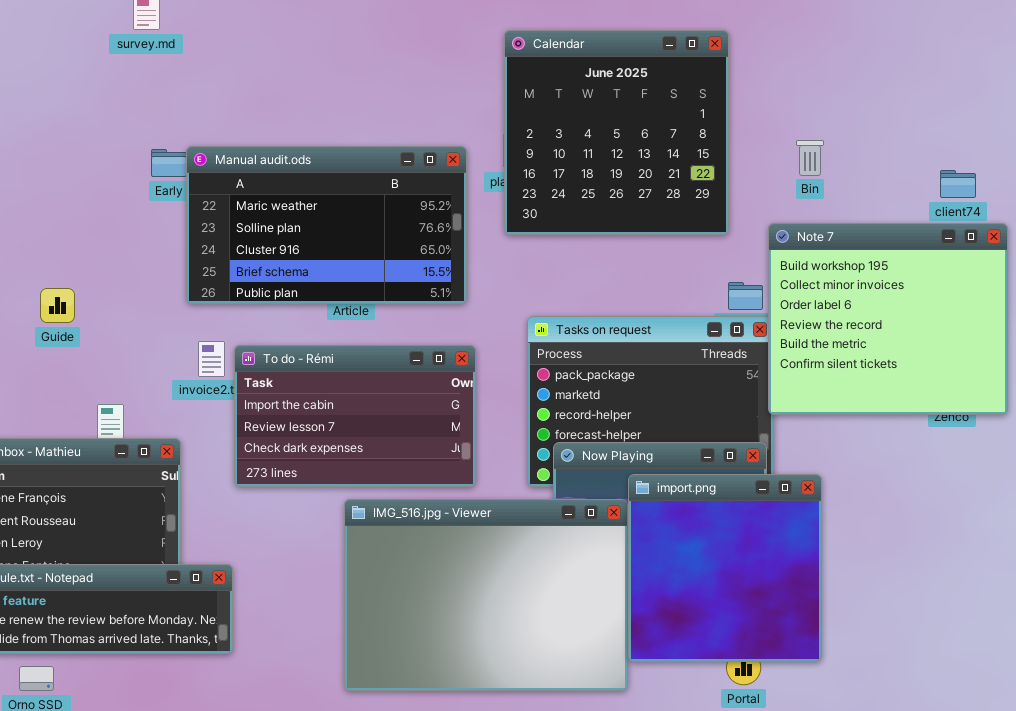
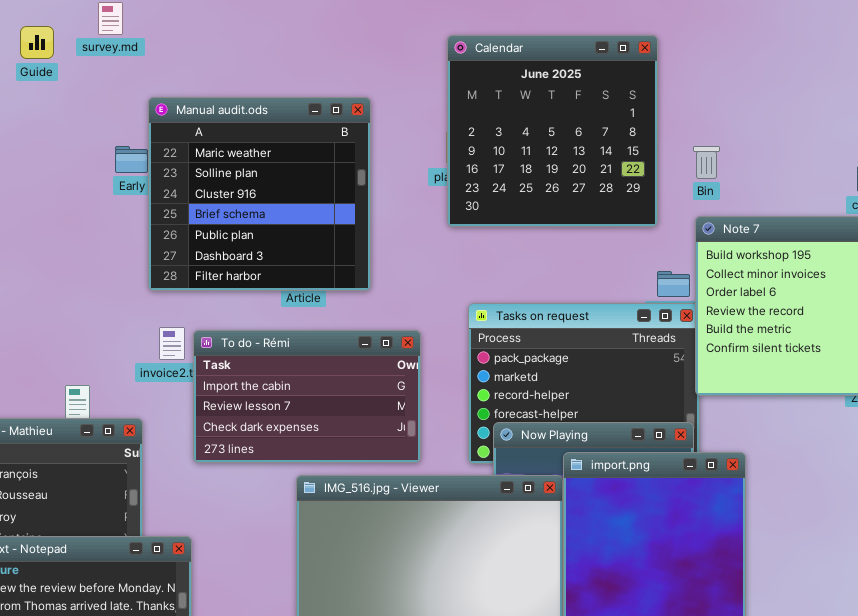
Bin: [796,140,824,176] -> [693,146,720,179], moved
Manual audit.ods: [186,146,467,304] -> [148,97,371,291], resized
Guide: [40,288,75,323] -> [20,26,54,59], moved

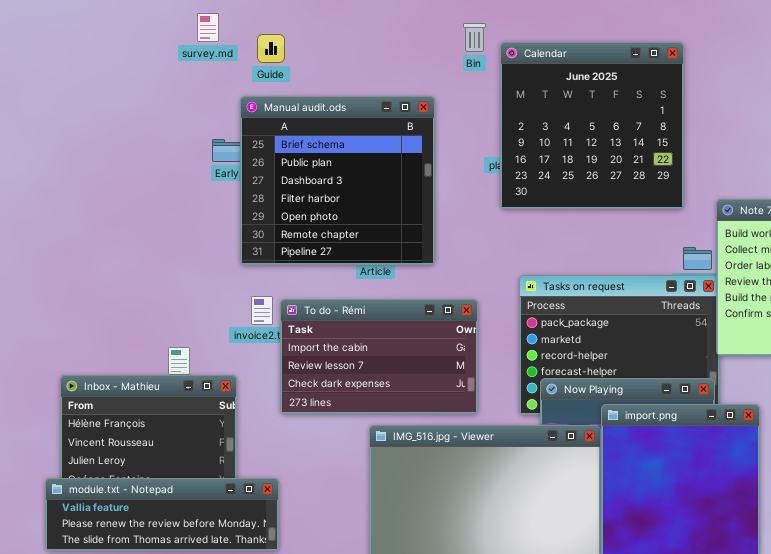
Guide: [20,26,54,59] -> [257,34,285,63], moved
Manual audit.ods: [148,97,371,291] -> [240,96,435,265], scrolled down 3 rows
Bin: [693,146,720,179] -> [463,23,486,52], moved

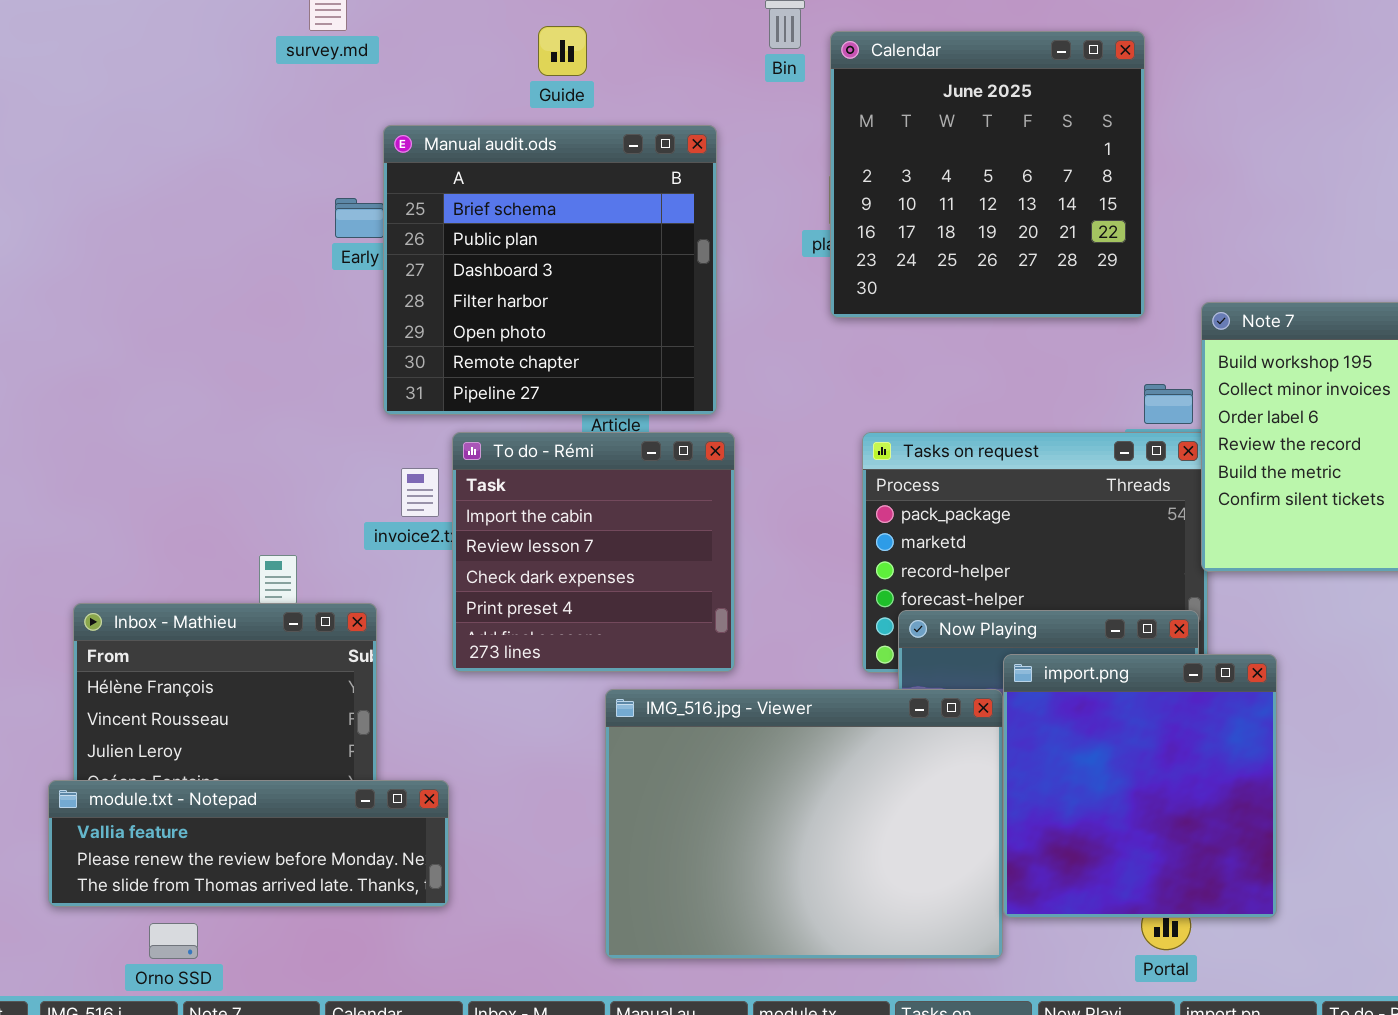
Guide: [257,34,285,63] -> [538,26,587,76], moved
To do - Rémi: [280,299,478,414] -> [452,432,735,672], resized

